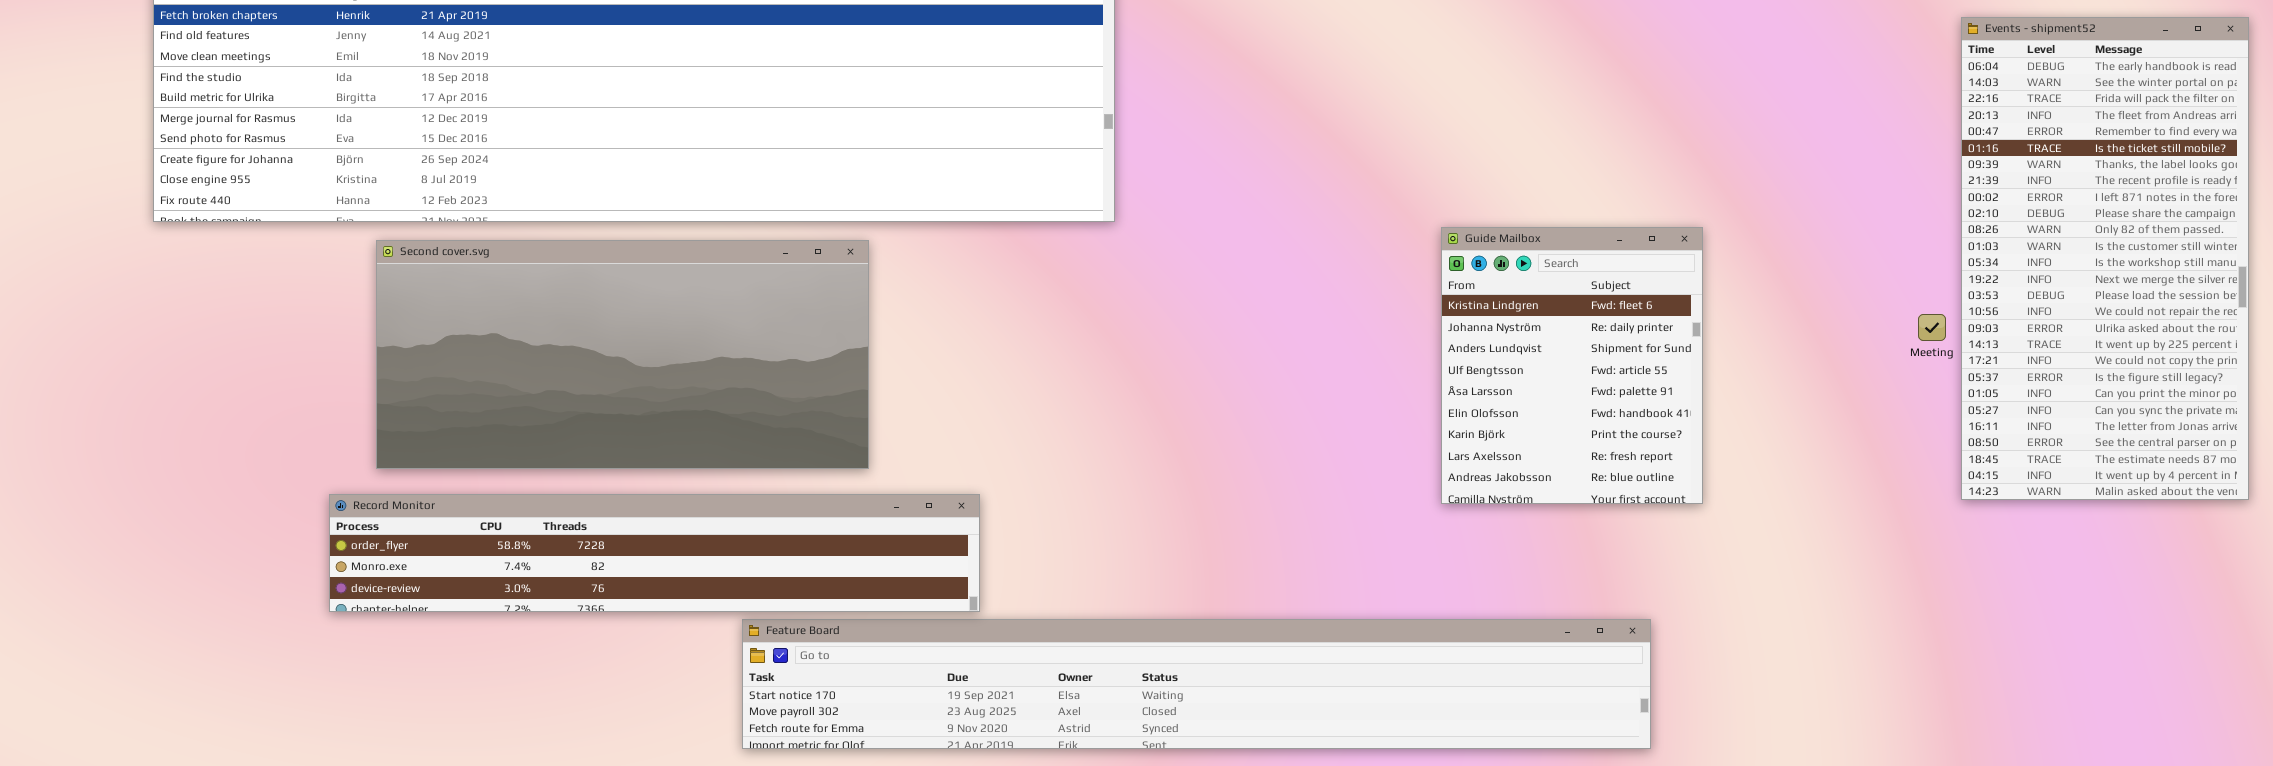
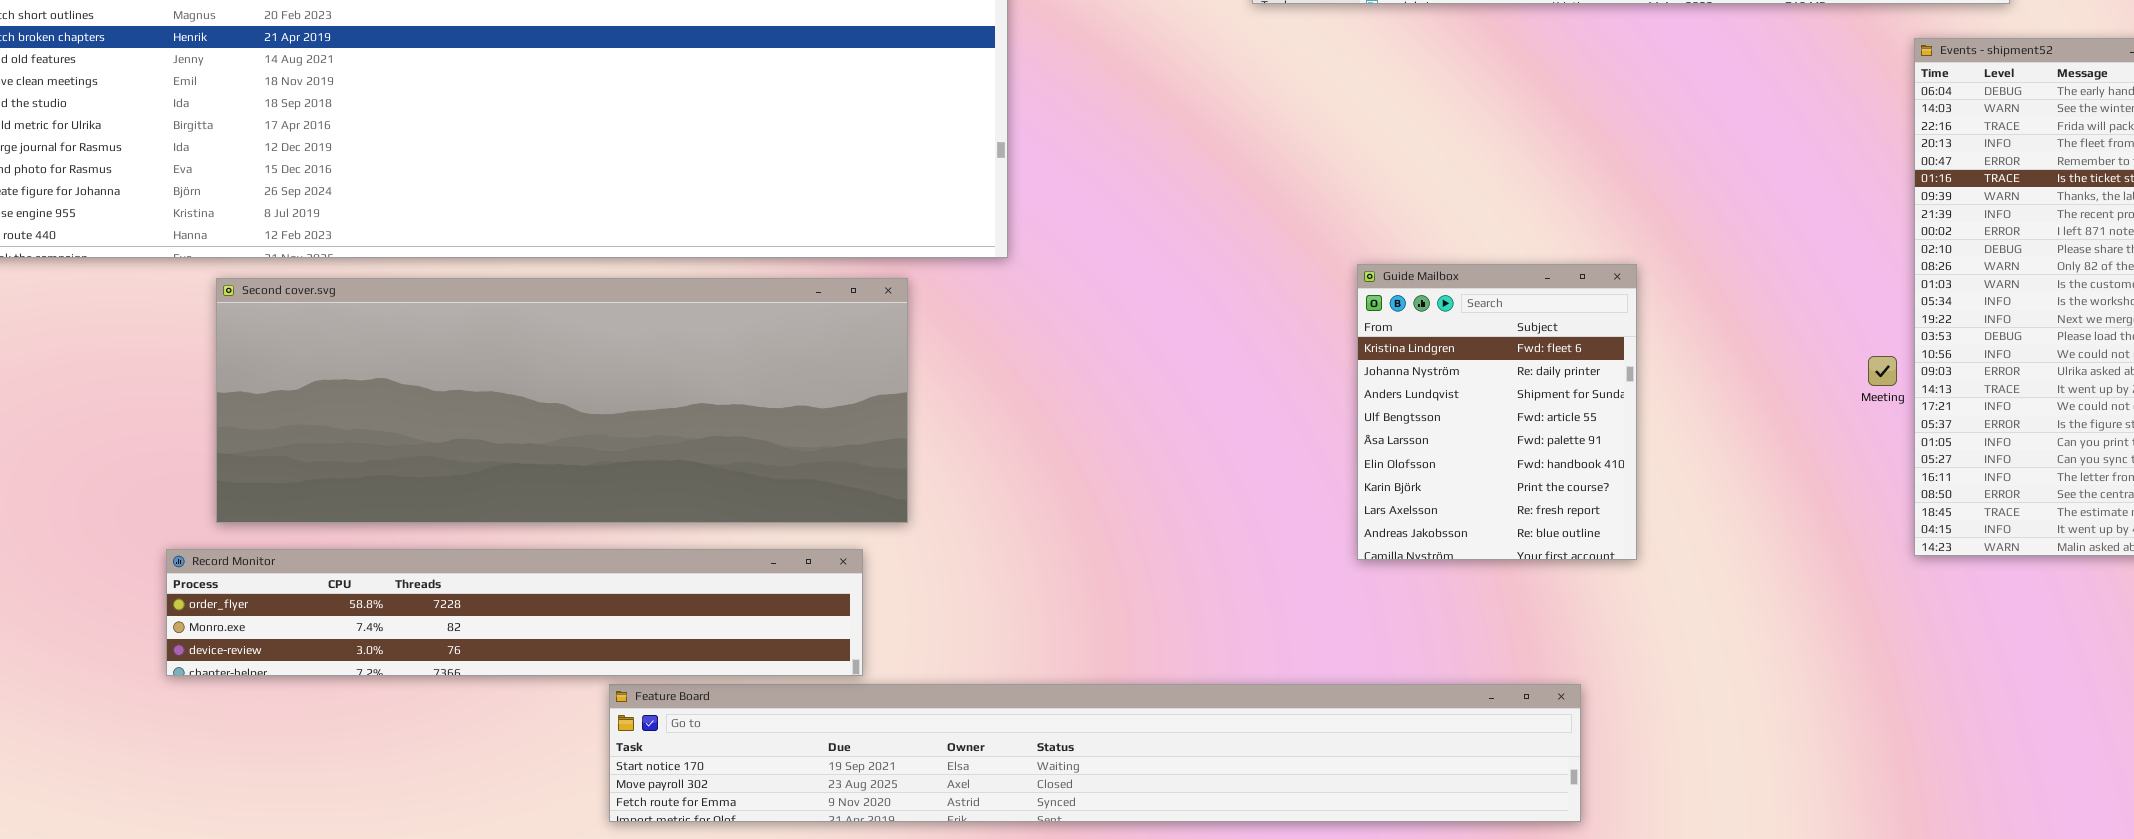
Second cover.svg: [376,240,869,469] -> [216,278,908,523], resized

